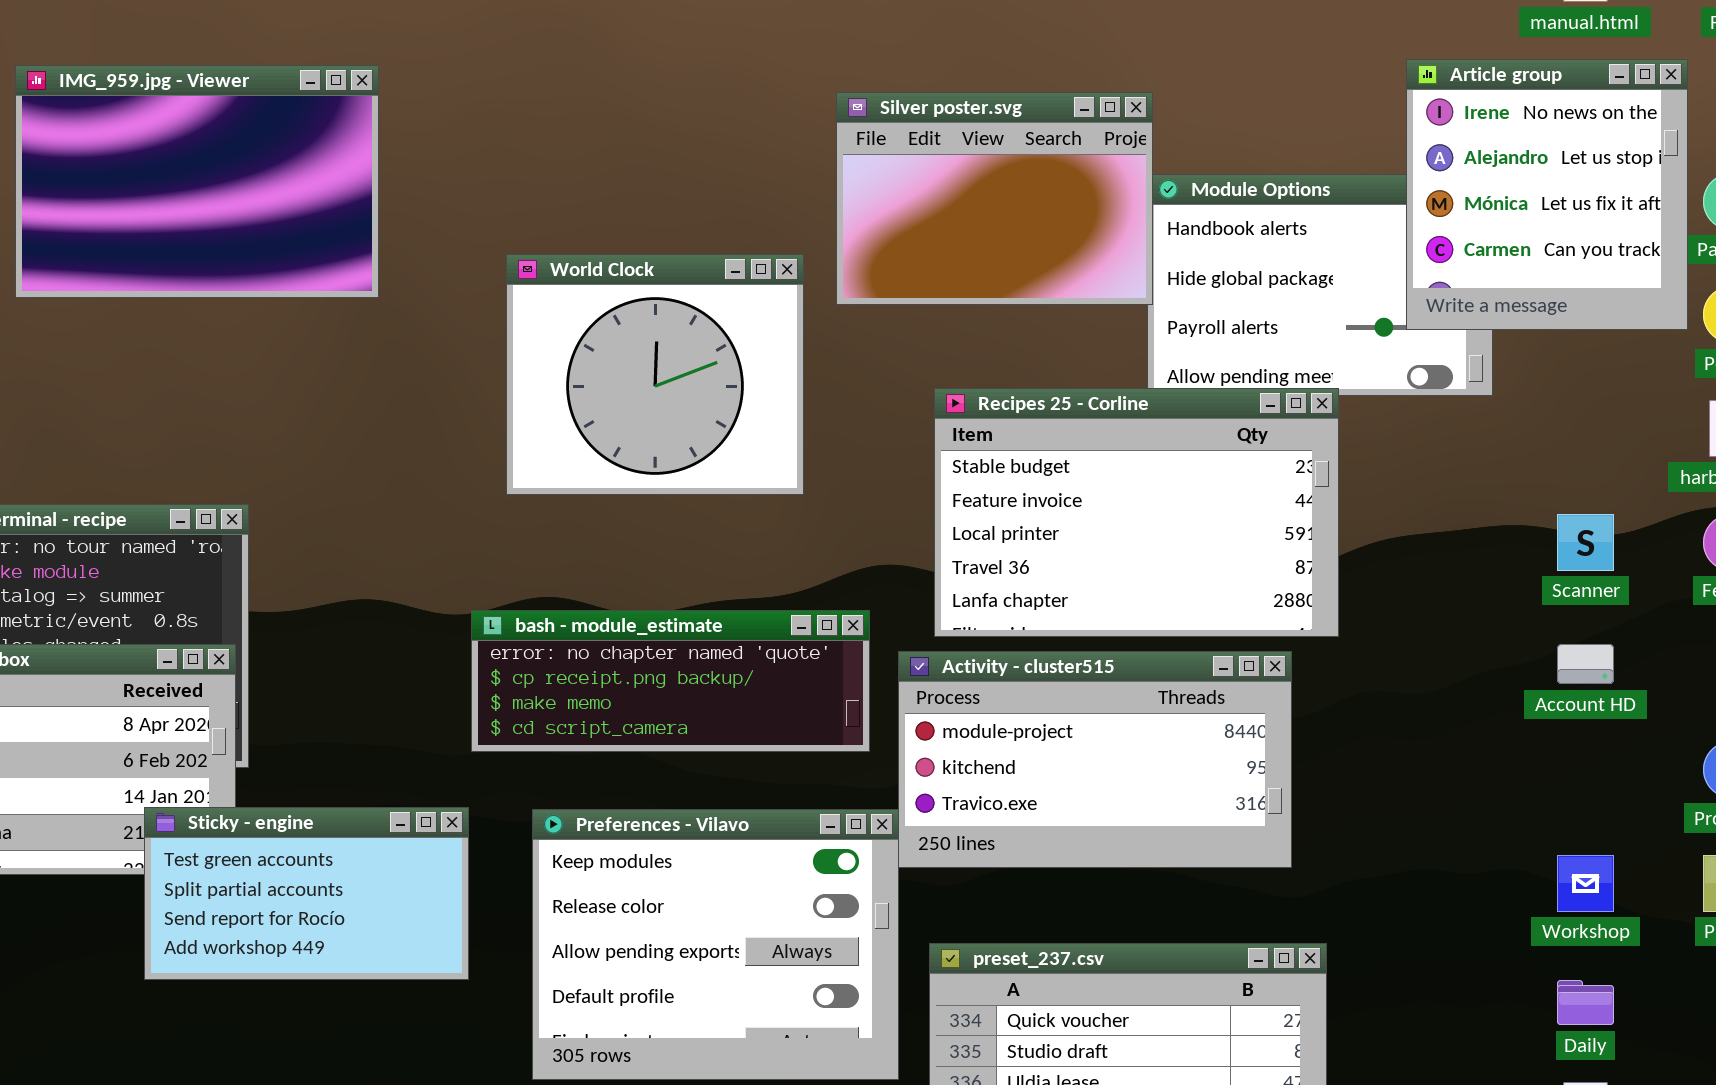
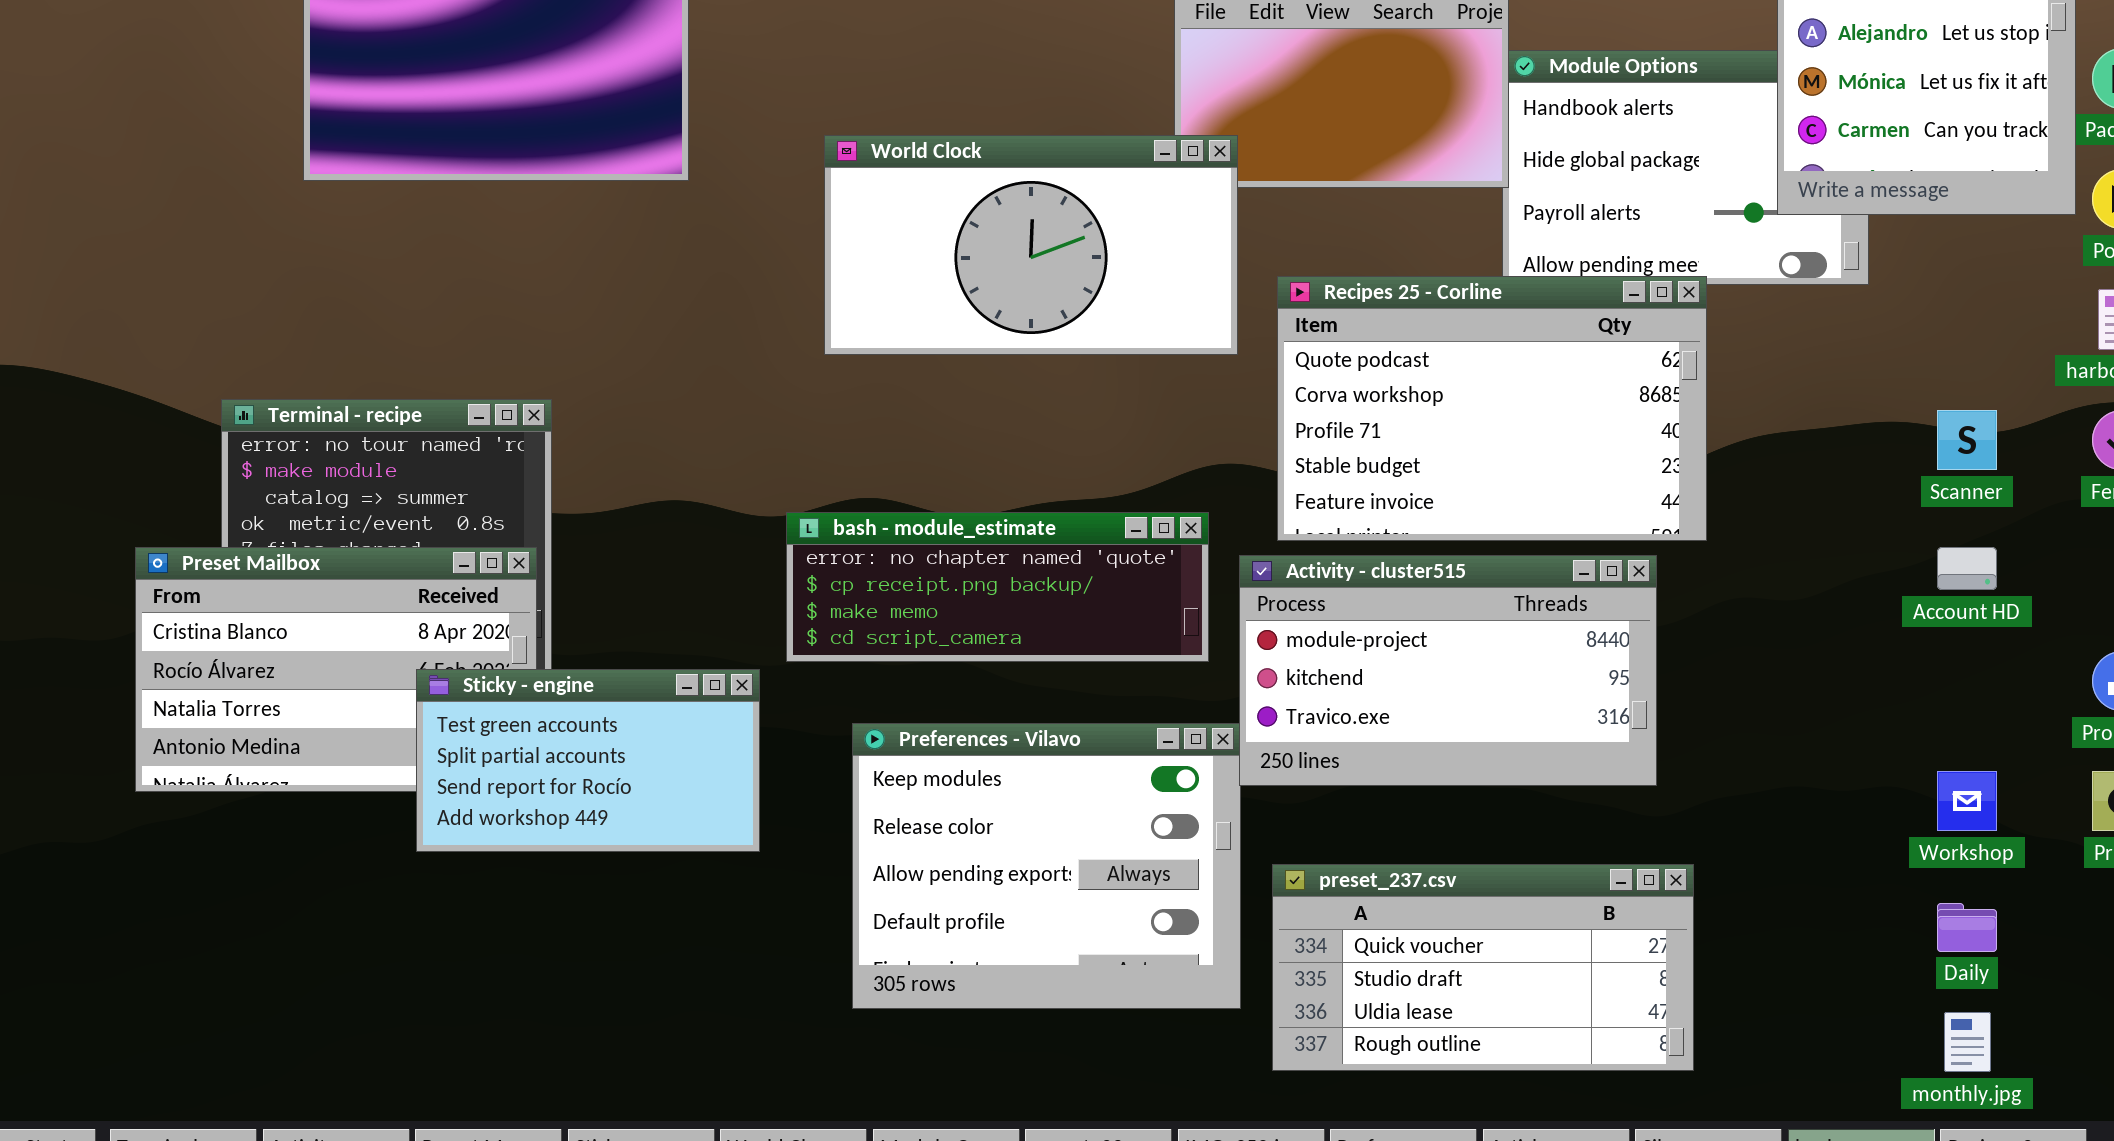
World Clock: [506,254,804,495] -> [824,135,1238,355], resized
Recipes 25 - Corline: [934,388,1339,637] -> [1277,276,1707,541], scrolled up 3 rows
Sticky - engine: [144,807,469,980] -> [416,669,760,852], moved

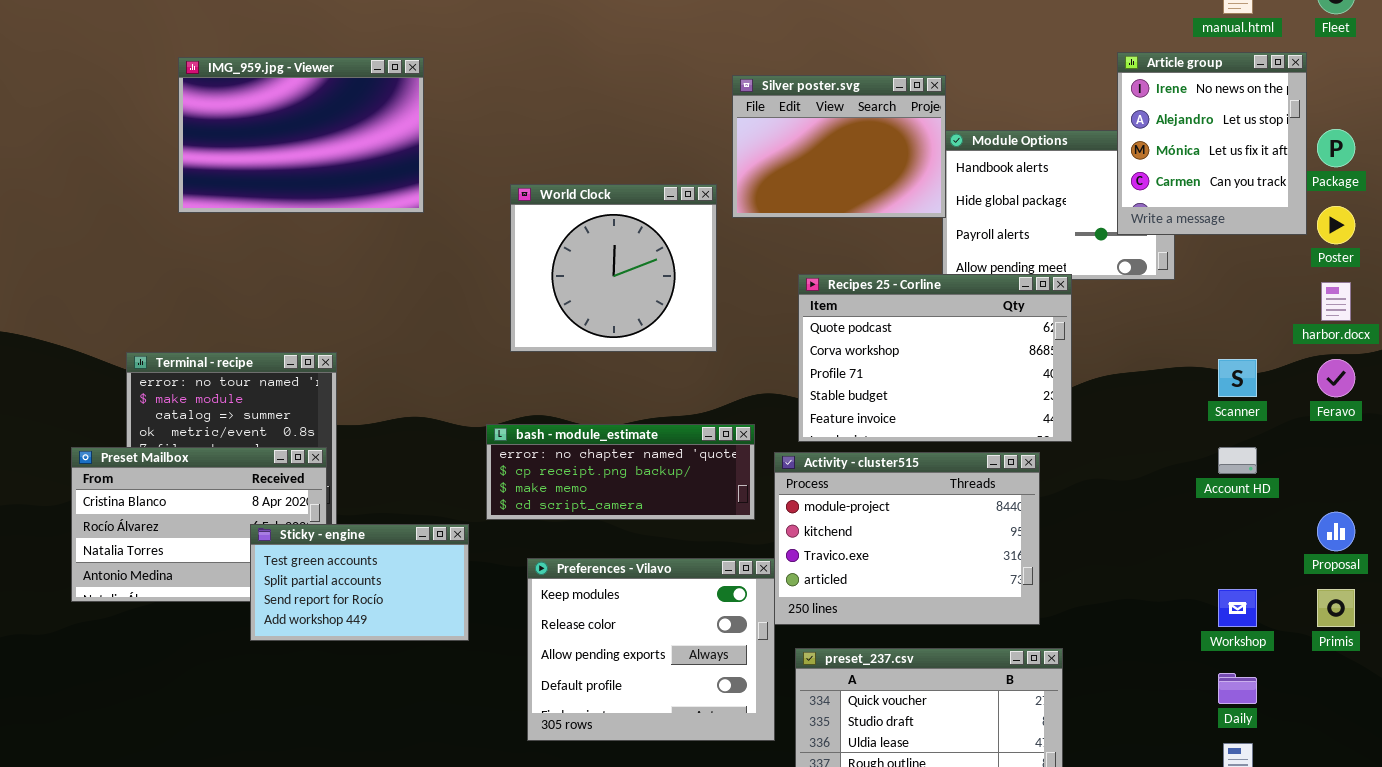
World Clock: [824,135,1238,355] -> [510,184,717,352], resized
Activity - cluster515: [1239,555,1657,786] -> [774,452,1040,625], resized

